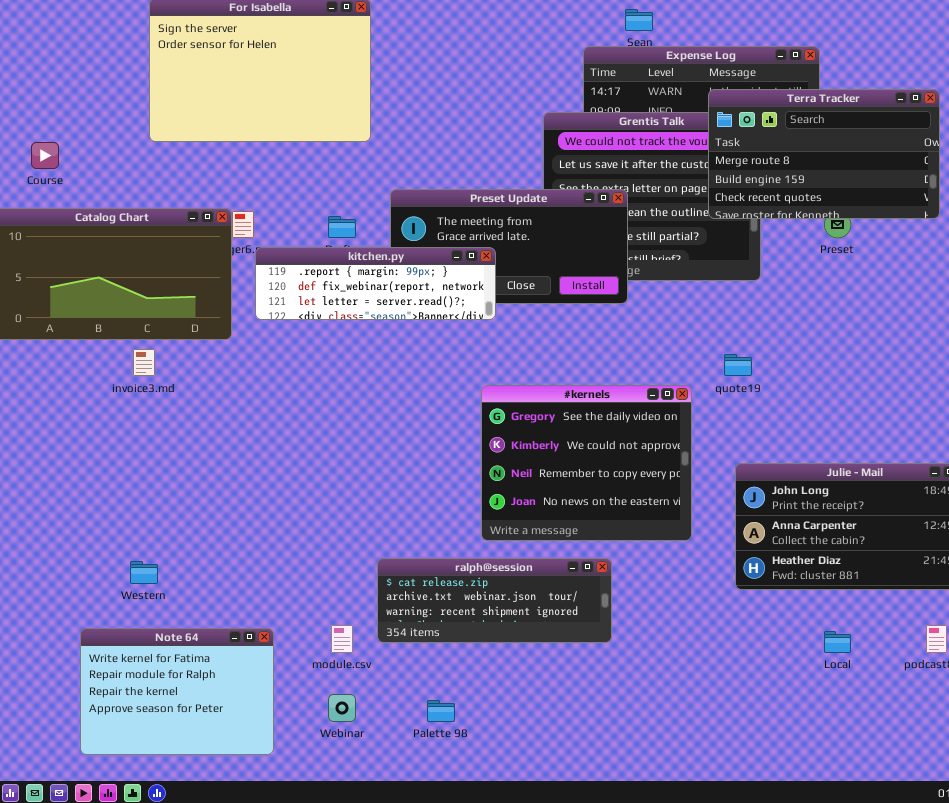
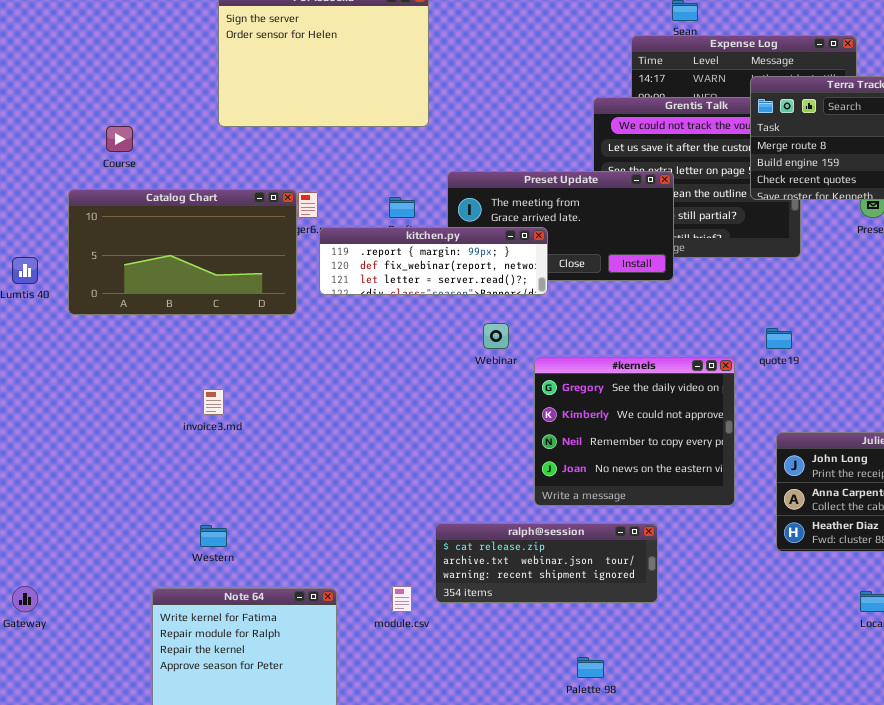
invoice3.md: [133,349,155,376] -> [203,389,224,415], moved
Webinar: [328,694,356,722] -> [483,323,509,349], moved
Palette 98: [427,700,455,722] -> [577,657,604,678], moved

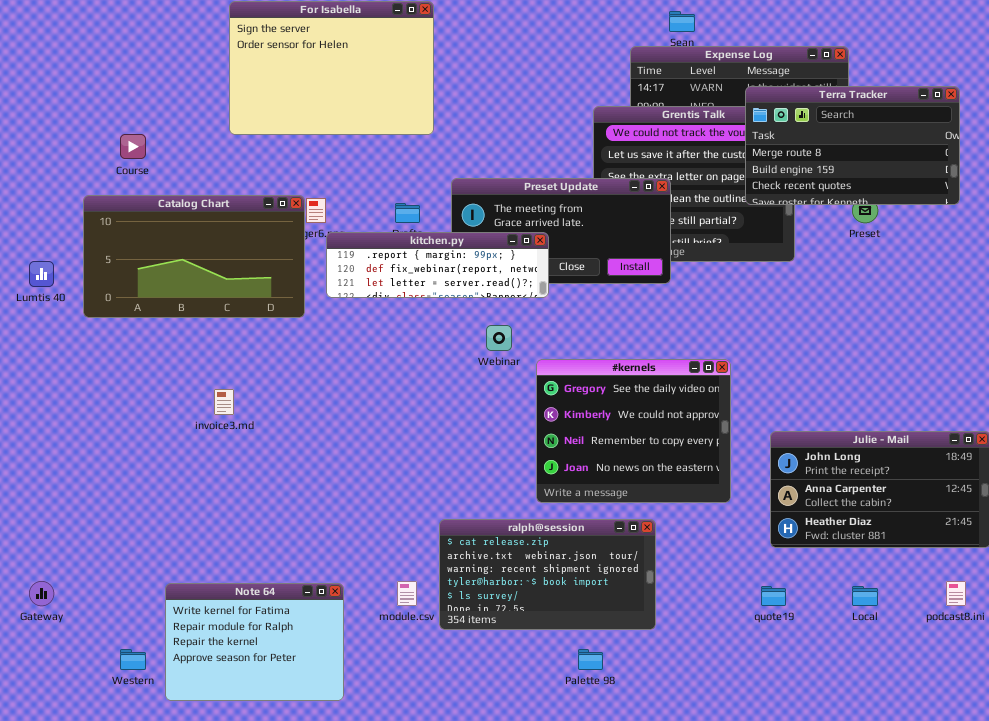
quote19: [766,328,792,349] -> [761,586,786,606], moved
ralph@session: [435,523,658,603] -> [439,519,656,630], resized
Western: [200,525,227,547] -> [120,649,146,670], moved

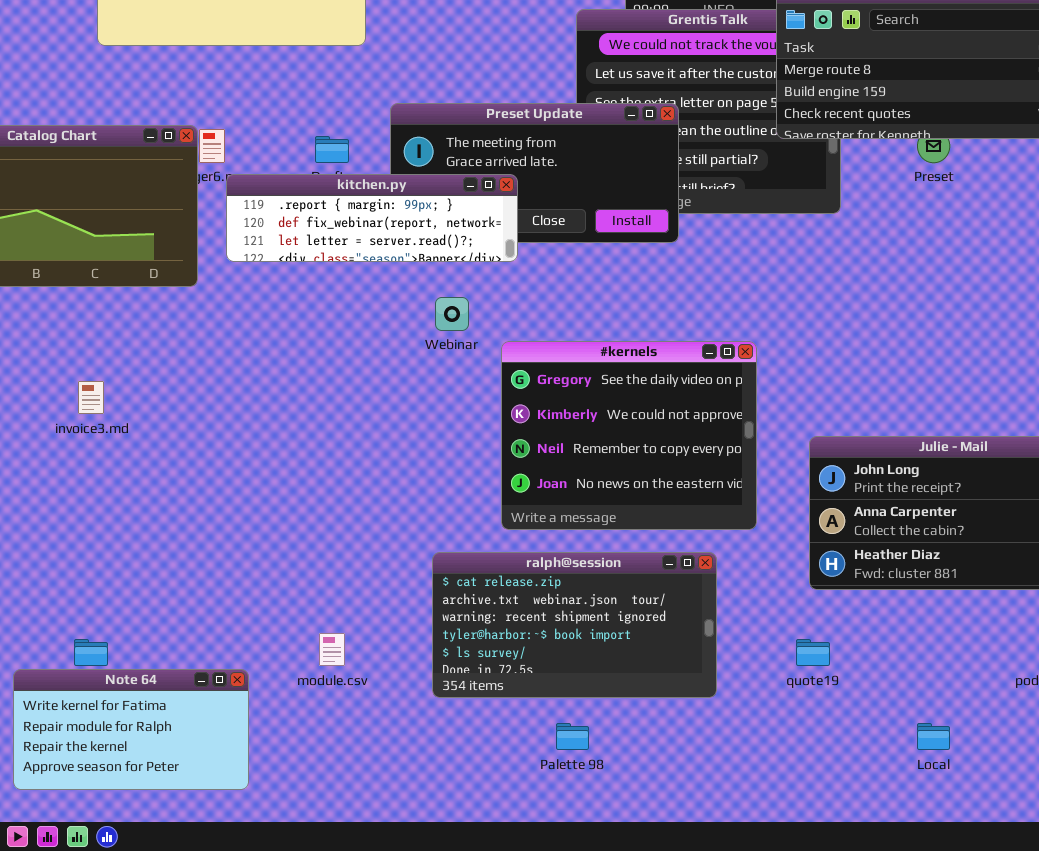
ralph@session: [439,519,656,630] -> [432,552,717,698], moved
Note 64: [165,583,344,701] -> [13,669,249,790], resized
Local: [852,586,878,606] -> [917,723,950,750], moved

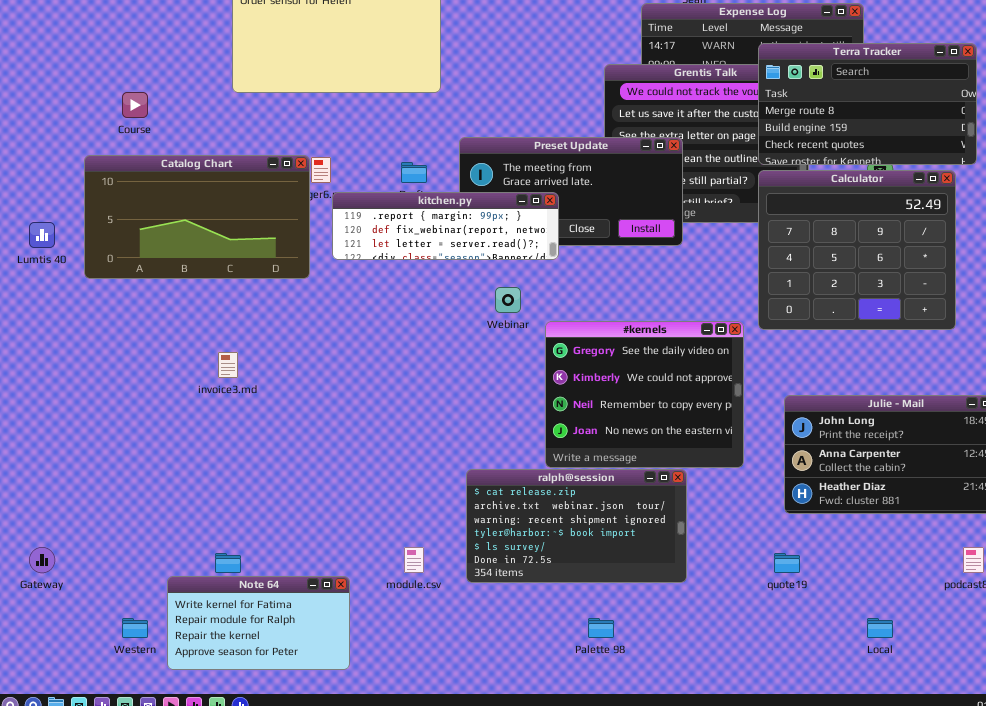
Calculator: none -> [758,170,956,330], opened
ralph@session: [432,552,717,698] -> [466,469,687,583], moved

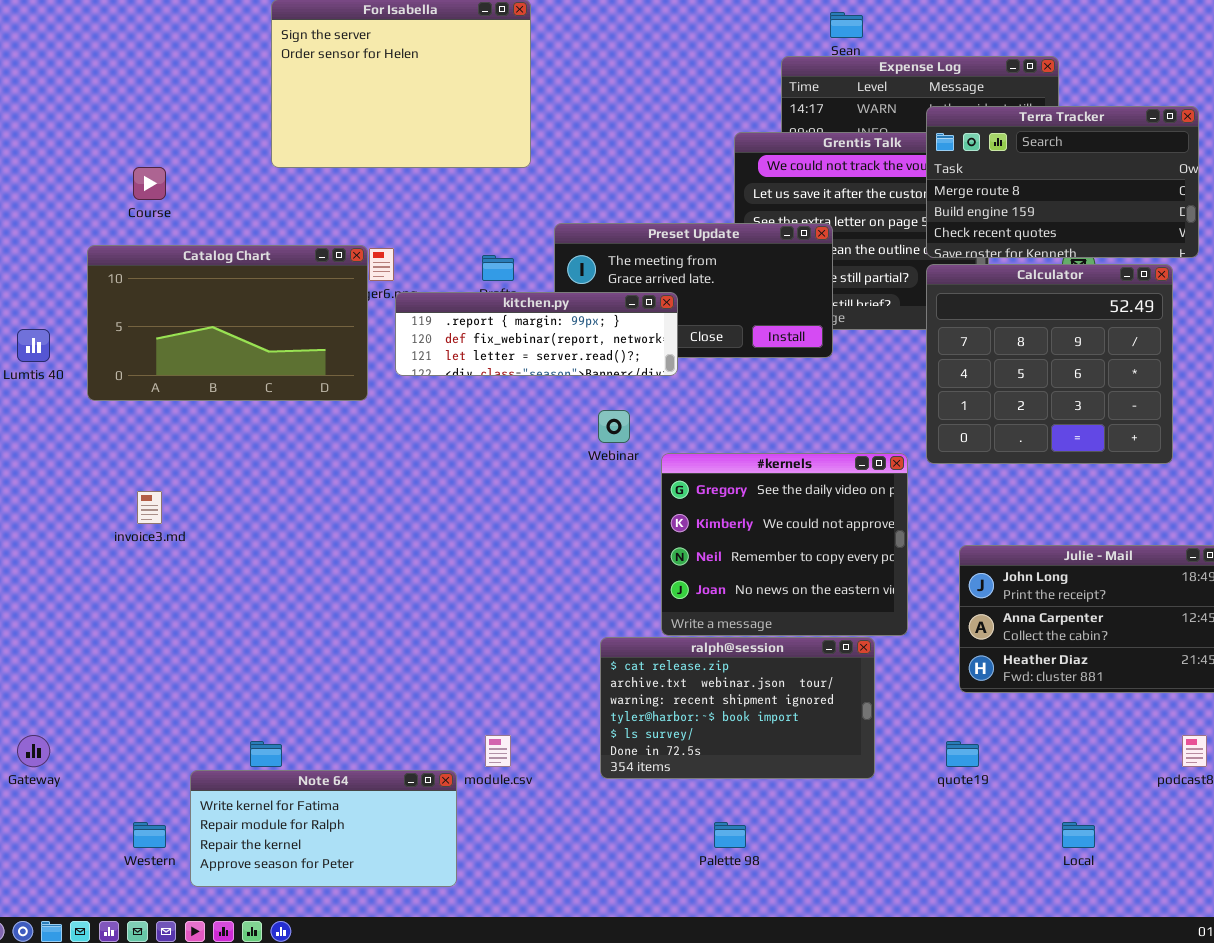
invoice3.md: [218,352,238,378] -> [137,491,162,524], moved
ralph@session: [466,469,687,583] -> [600,637,875,779], moved
Note 64: [167,576,350,670] -> [190,770,457,887], resized

